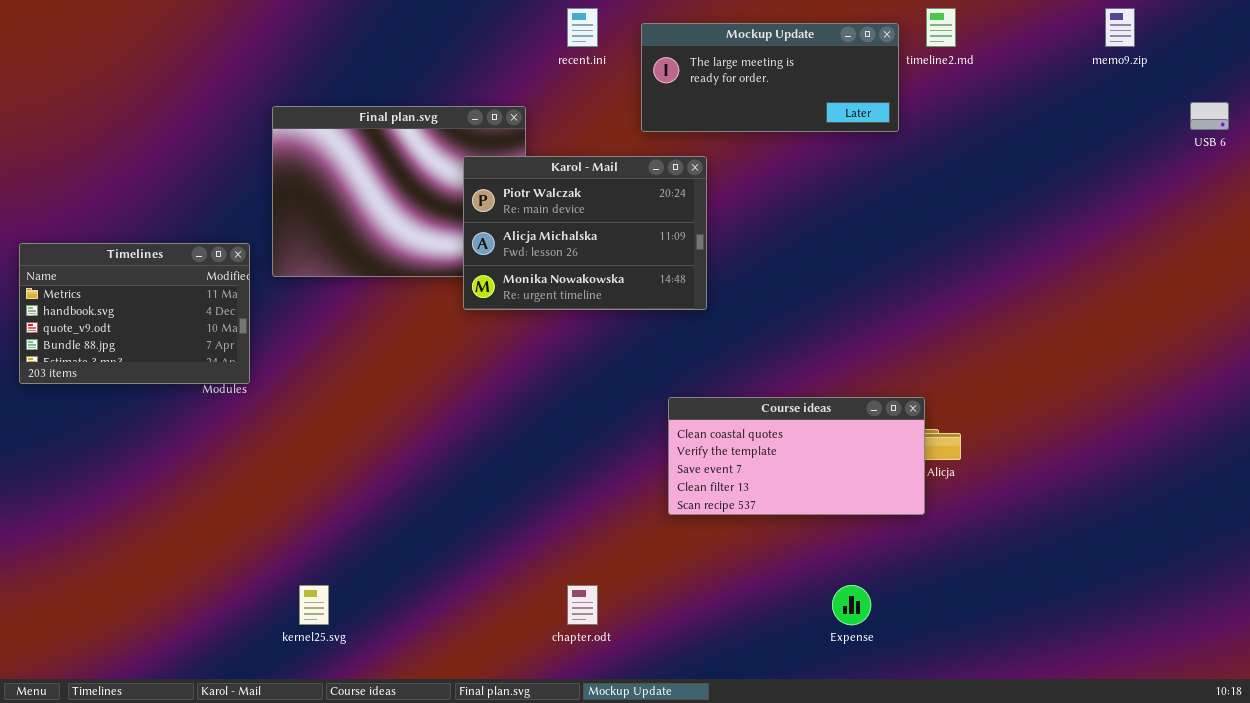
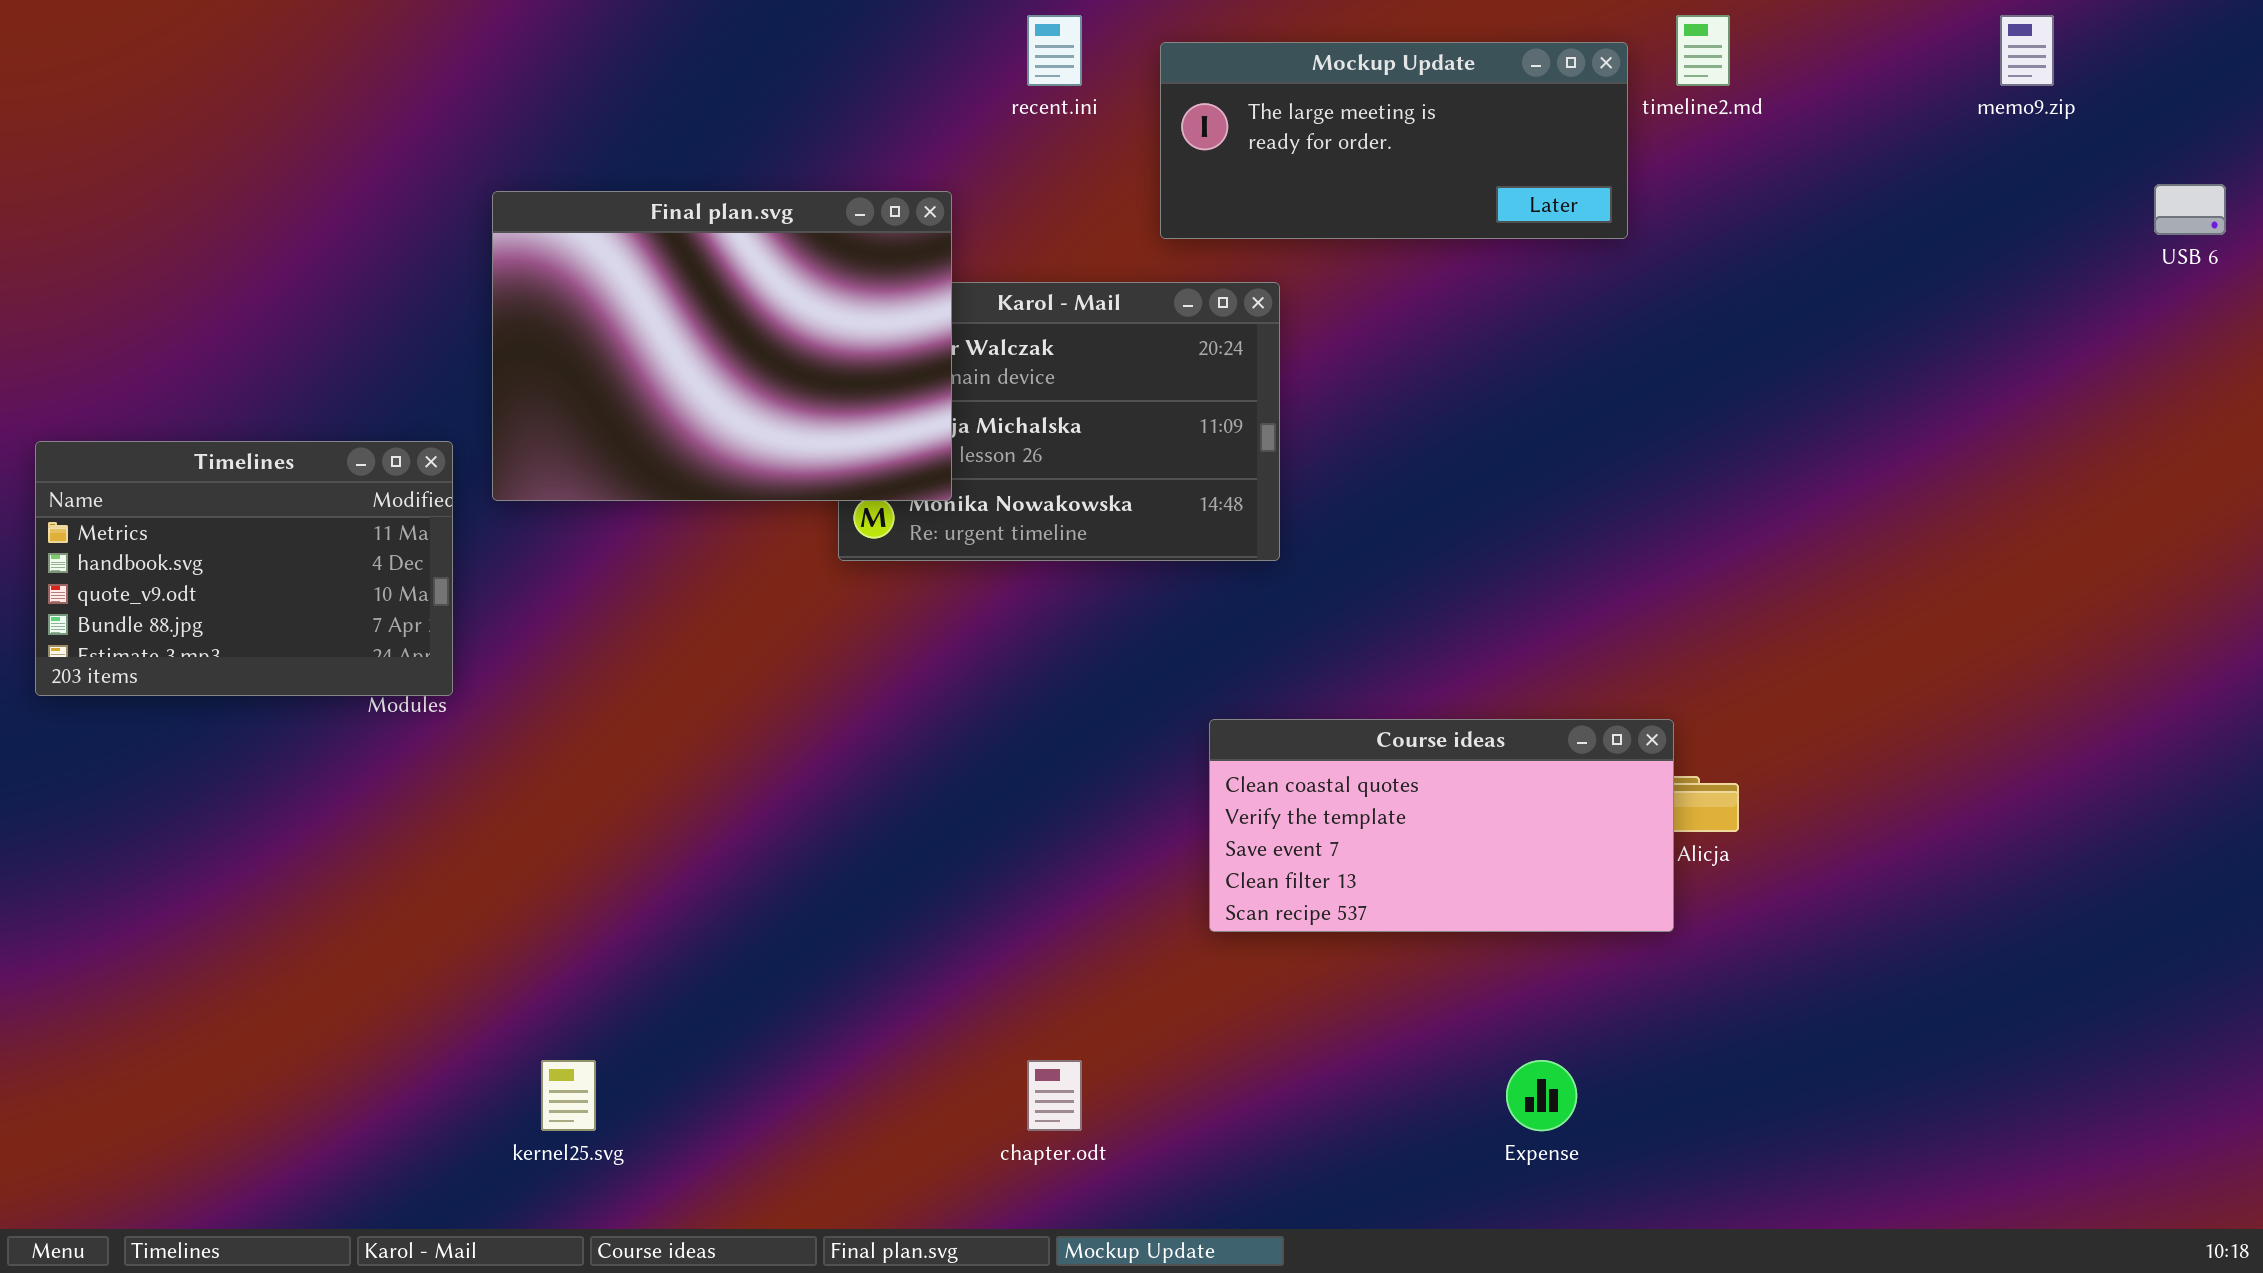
Final plan.svg: [272,106,526,277] -> [492,191,952,501], raised

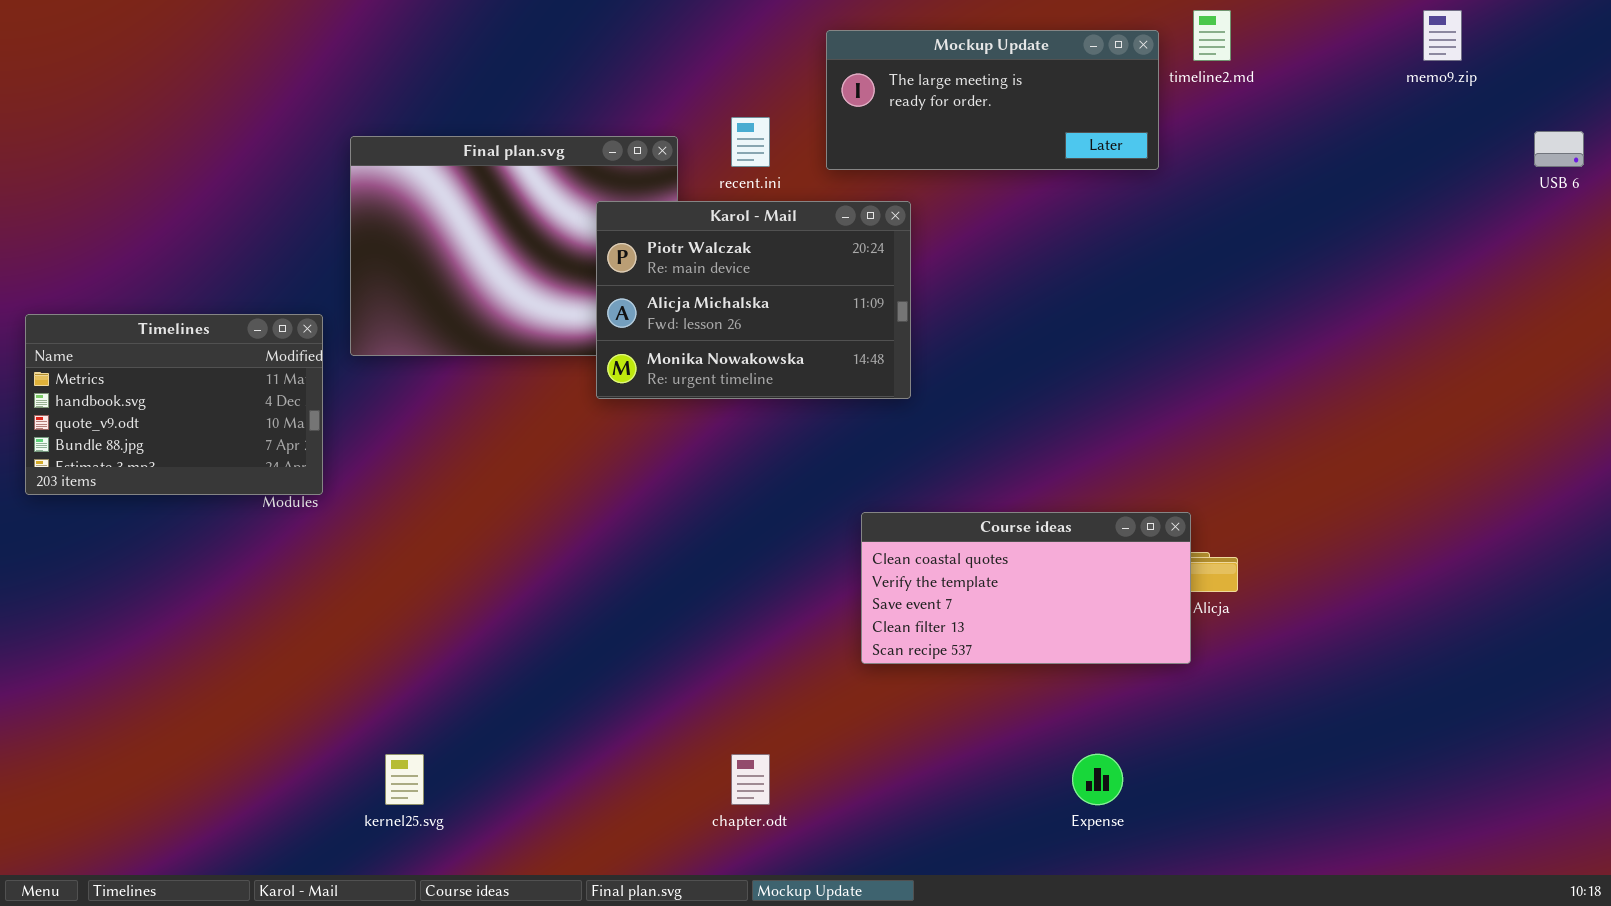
recent.ini: [1027,15,1082,86] -> [731,117,770,167], moved
Karol - Mail: [838,282,1280,561] -> [596,201,911,399], raised

